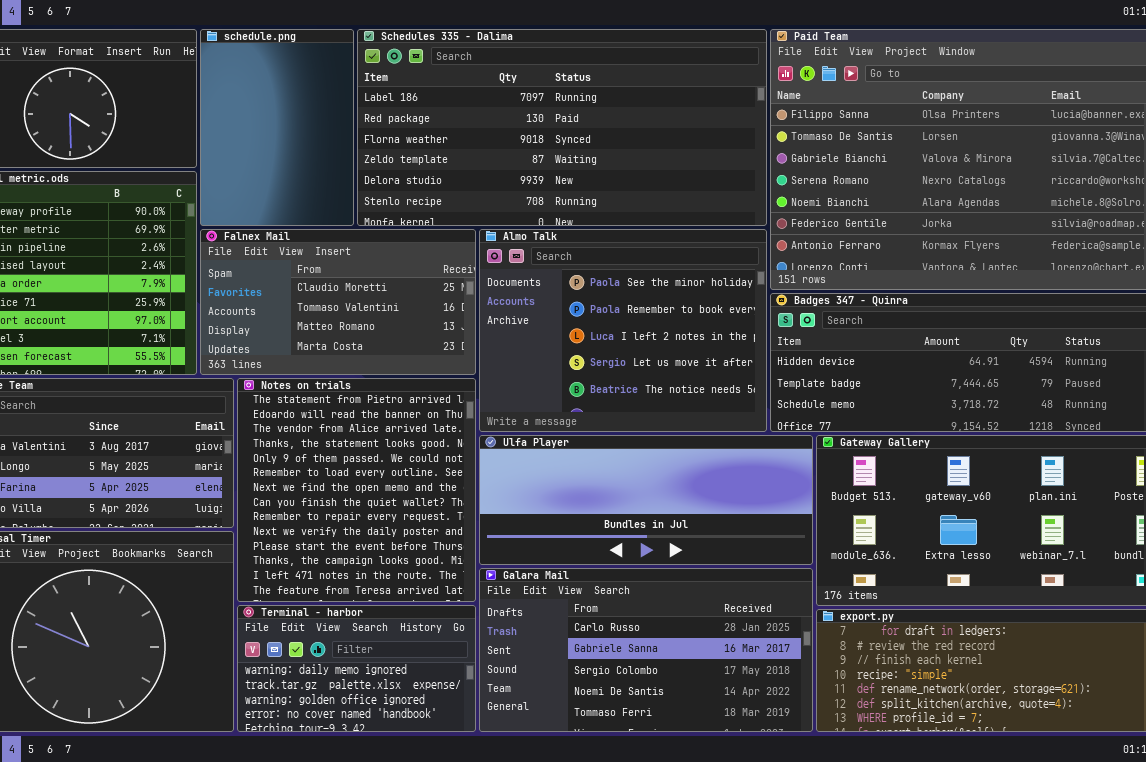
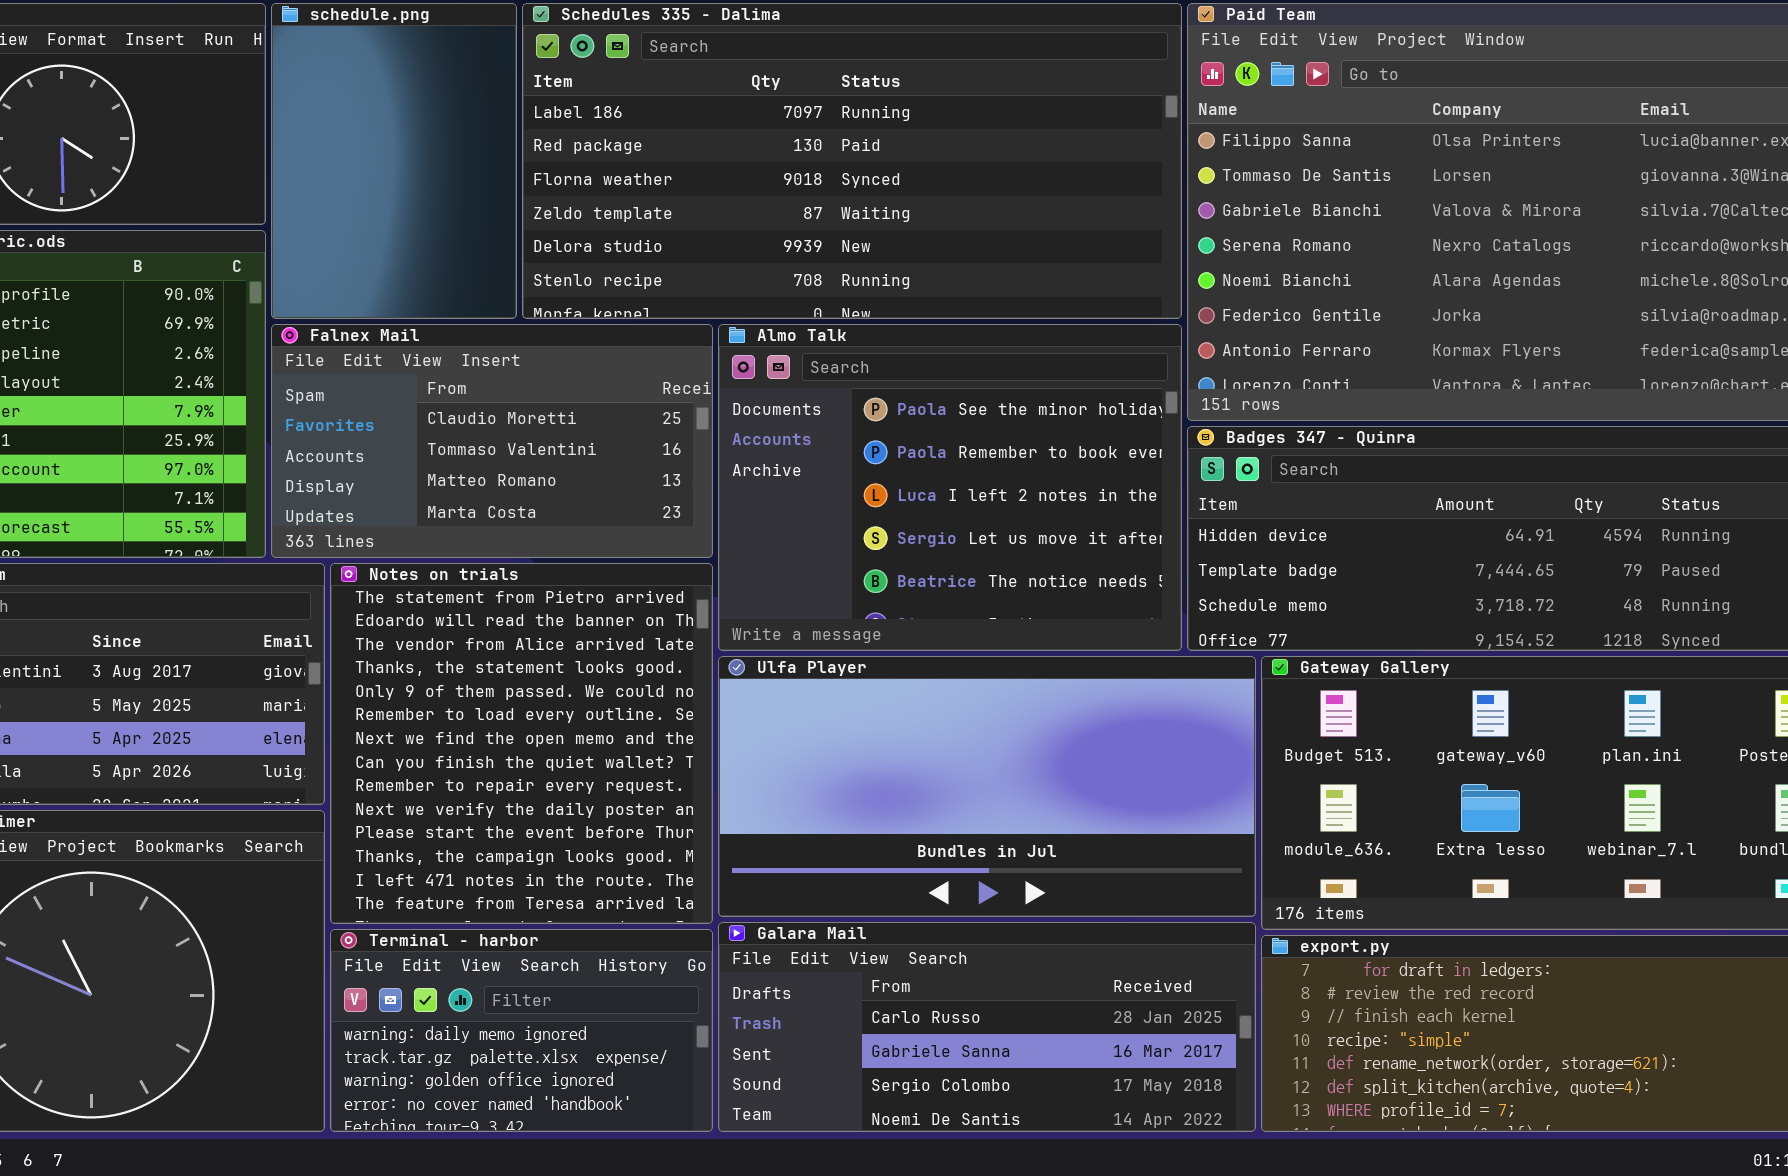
Ulfa Player: [479,435,813,565] -> [718,656,1256,917], resized
Galara Mail: [479,568,813,732] -> [718,922,1256,1132], resized

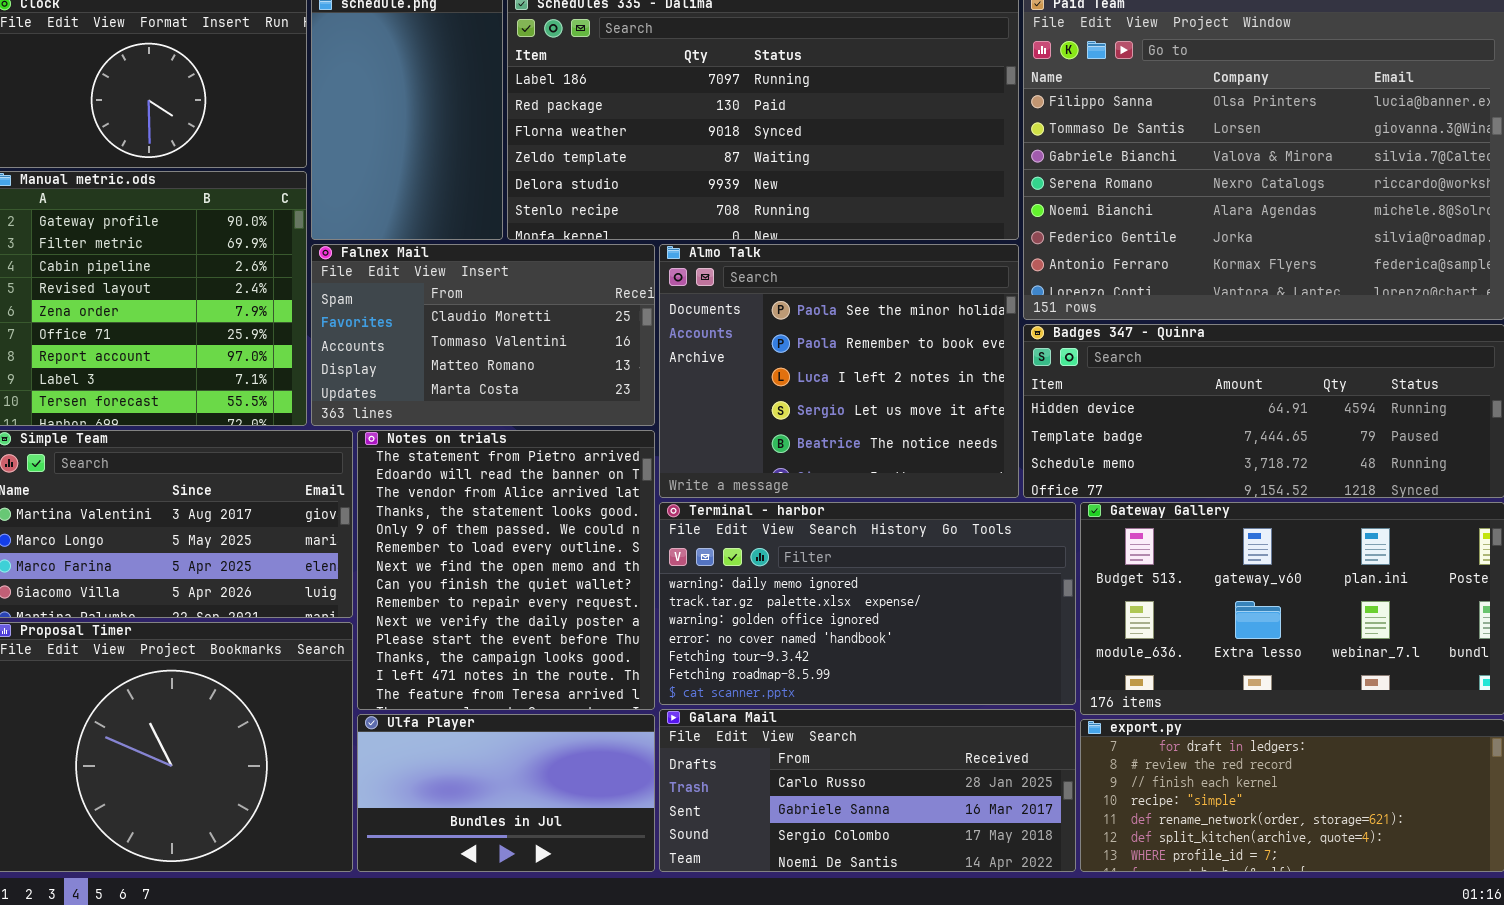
Ulfa Player: [718,656,1256,917] -> [357,714,655,872], moved, resized
Terminal - harbor: [330,929,713,1132] -> [659,502,1076,705], moved, resized

